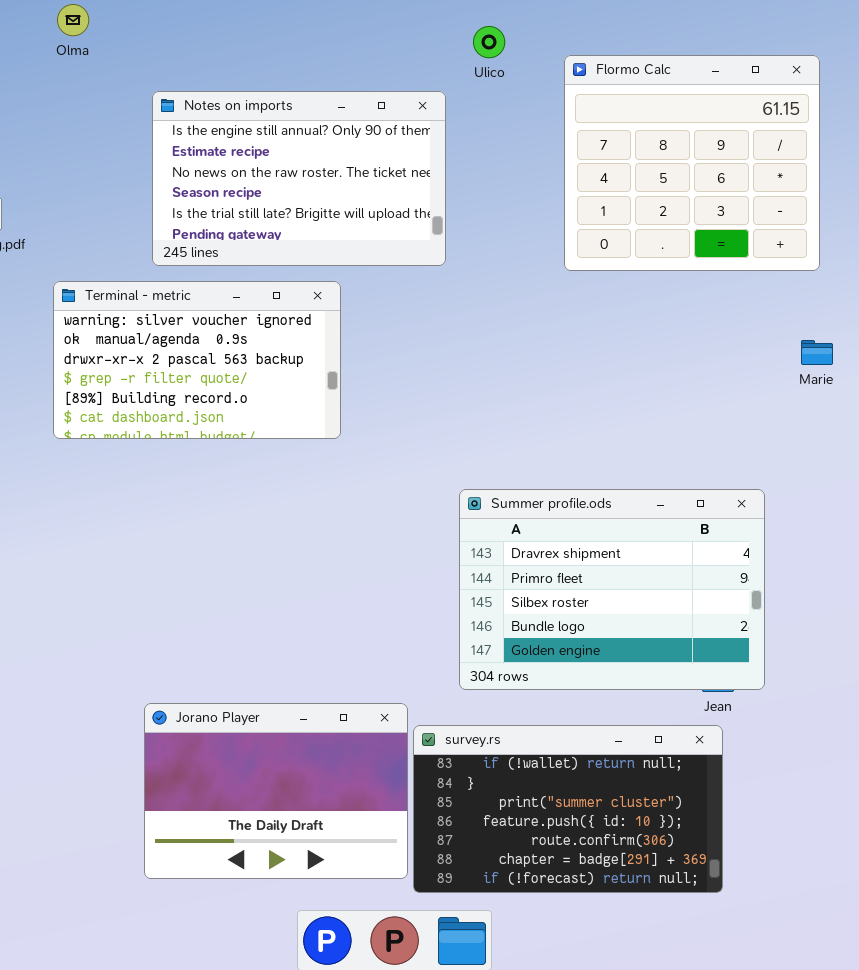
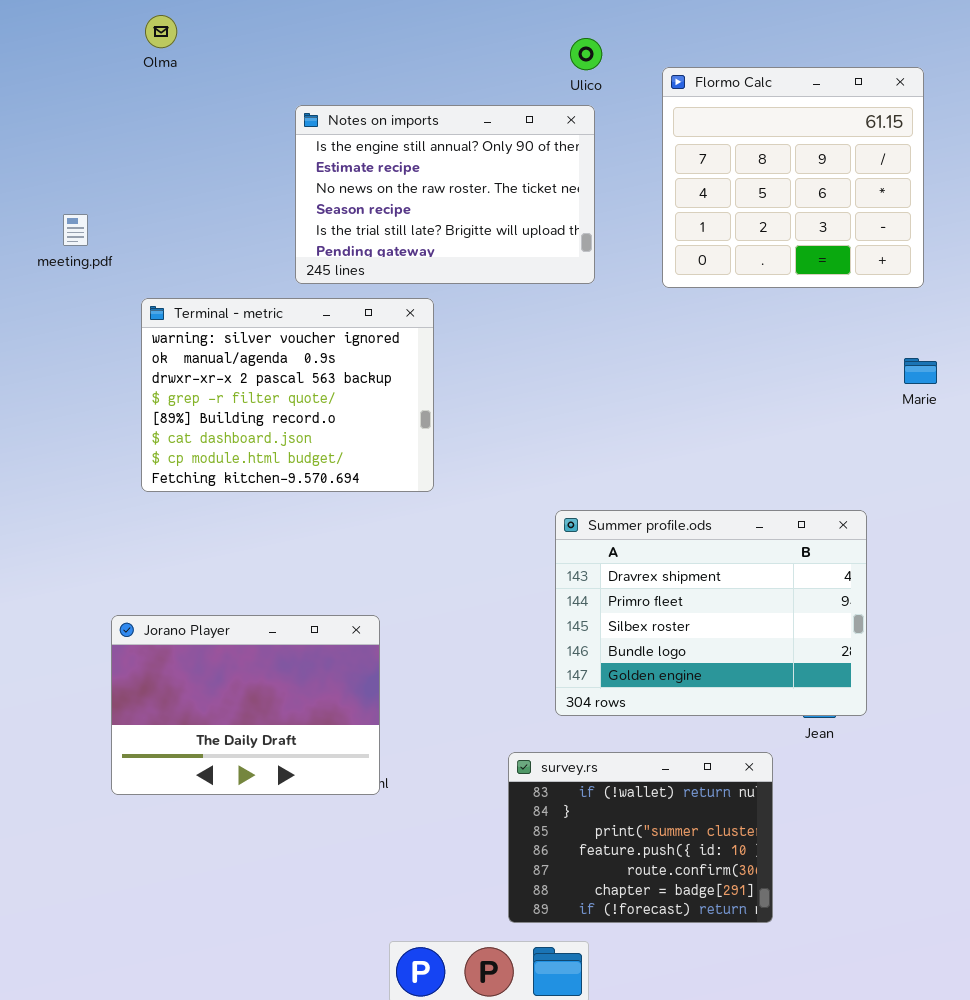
Notes on imports: [152,91,446,266] -> [295,105,595,284], moved
Terminal - metric: [53,281,341,439] -> [141,298,434,492], resized
Jorano Player: [144,703,408,879] -> [111,615,380,795], moved
survey.rs: [413,725,723,893] -> [508,752,773,923], resized

